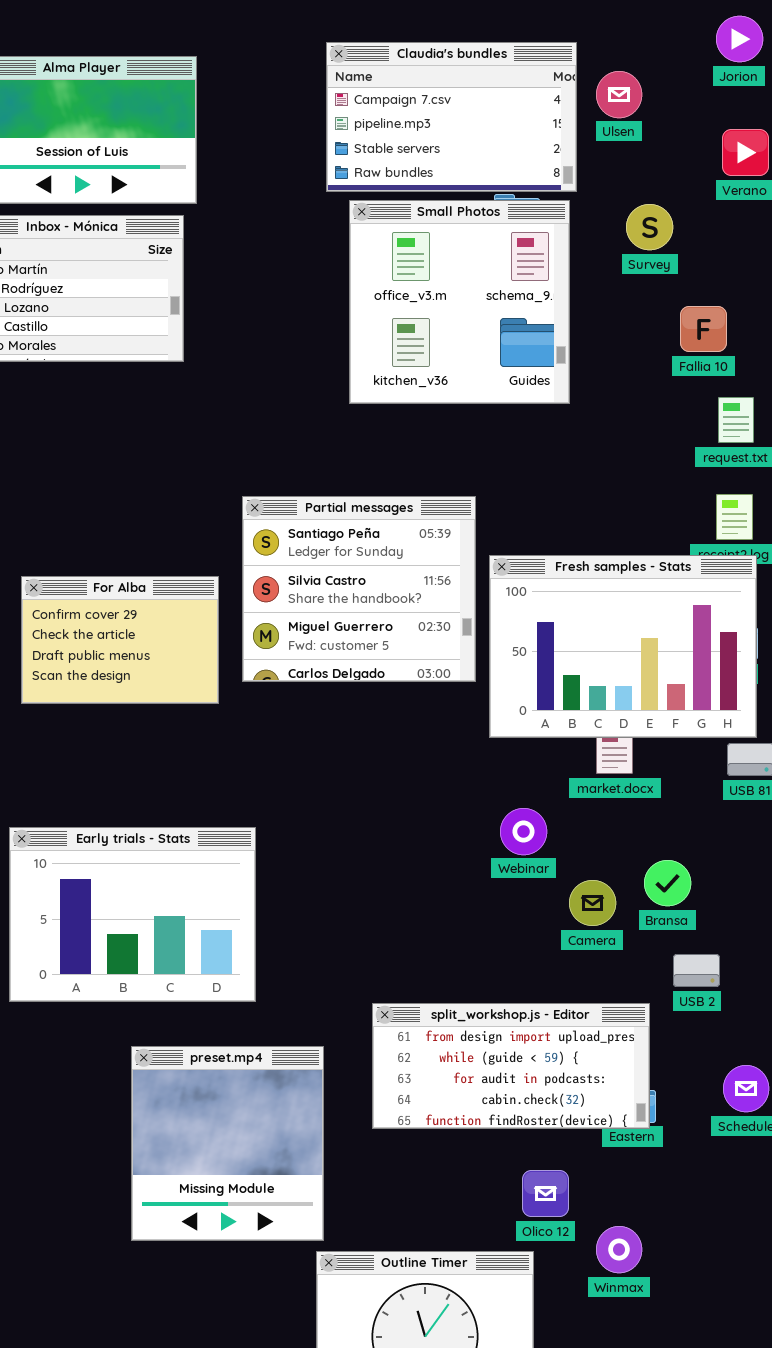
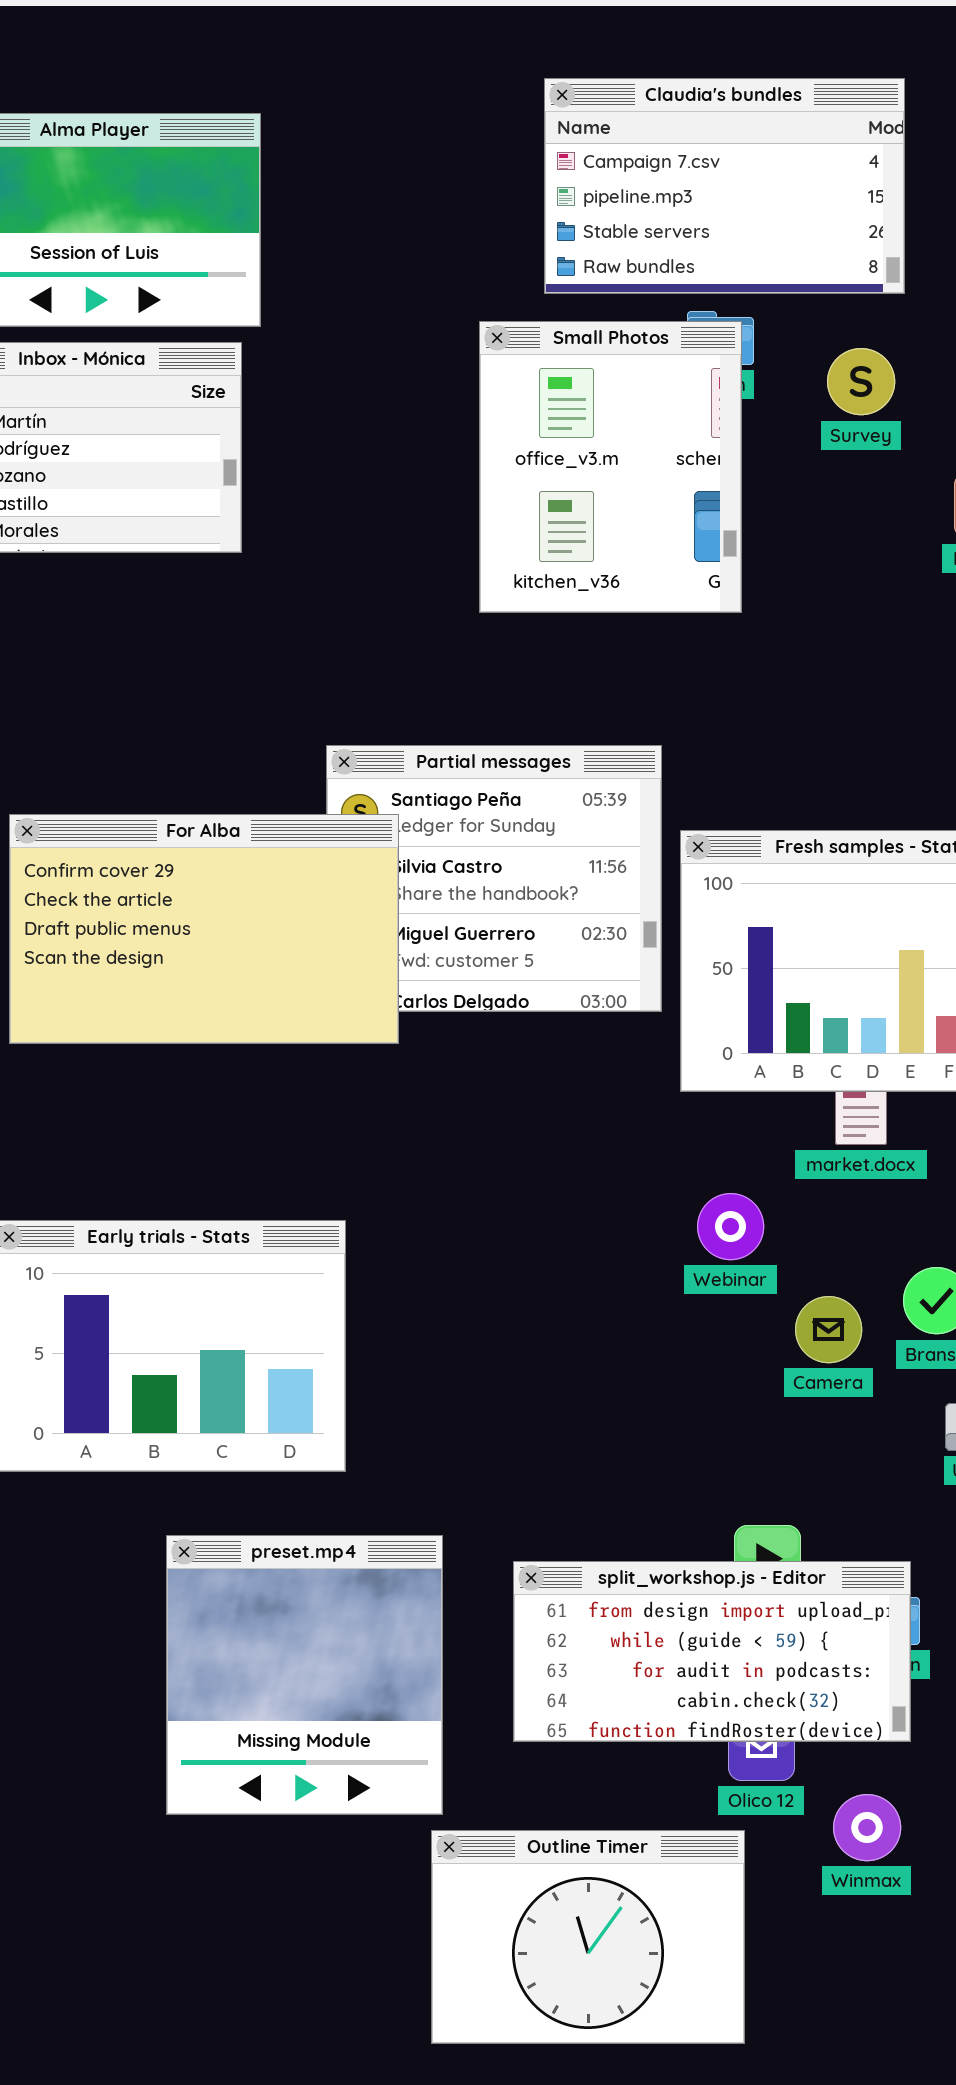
Claudia's bundles: [326,42,577,192] -> [544,78,905,294], moved
Small Photos: [349,200,570,404] -> [479,321,742,613], resized
Survey: [626,204,673,250] -> [827,348,895,415], moved
For Alba: [21,576,219,704] -> [9,814,399,1044], resized
split_workshop.js - Editor: [372,1003,650,1129] -> [513,1561,911,1742], moved

